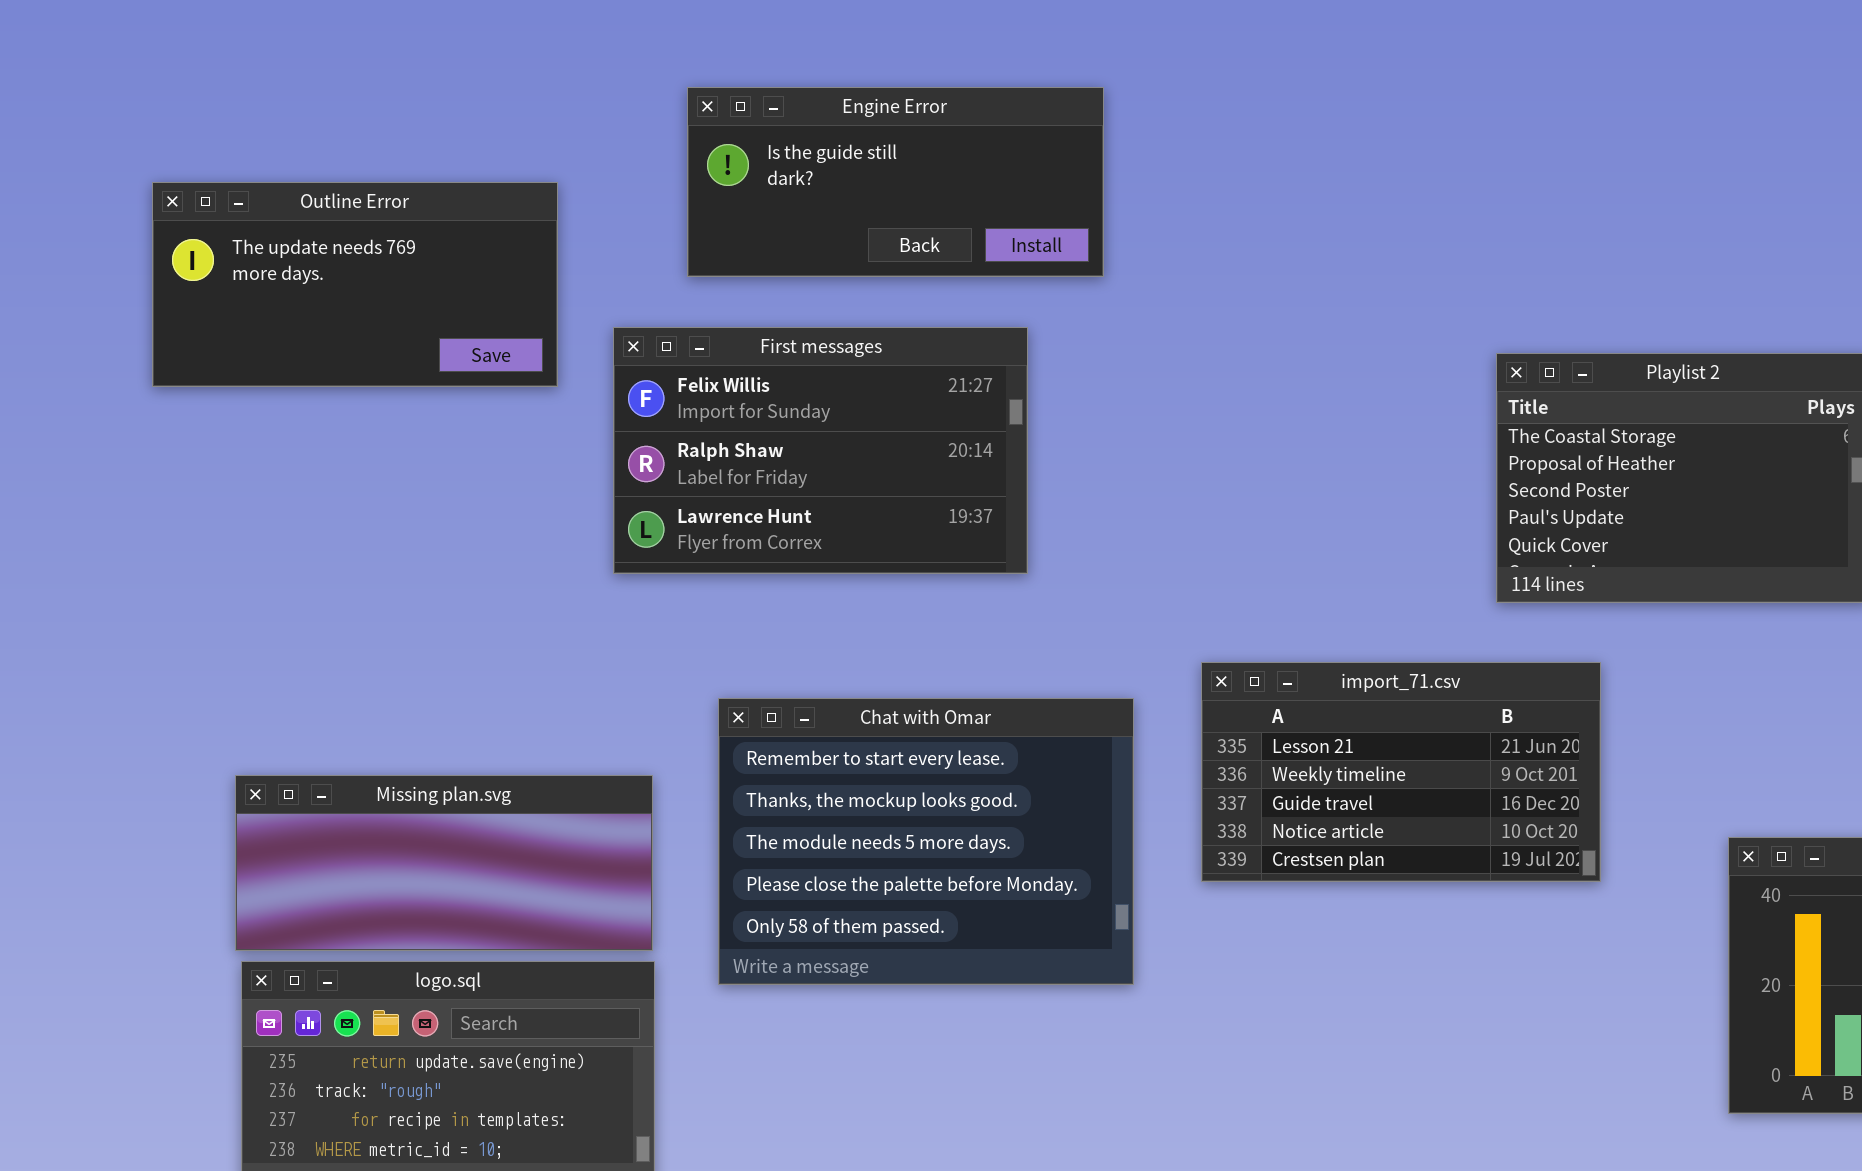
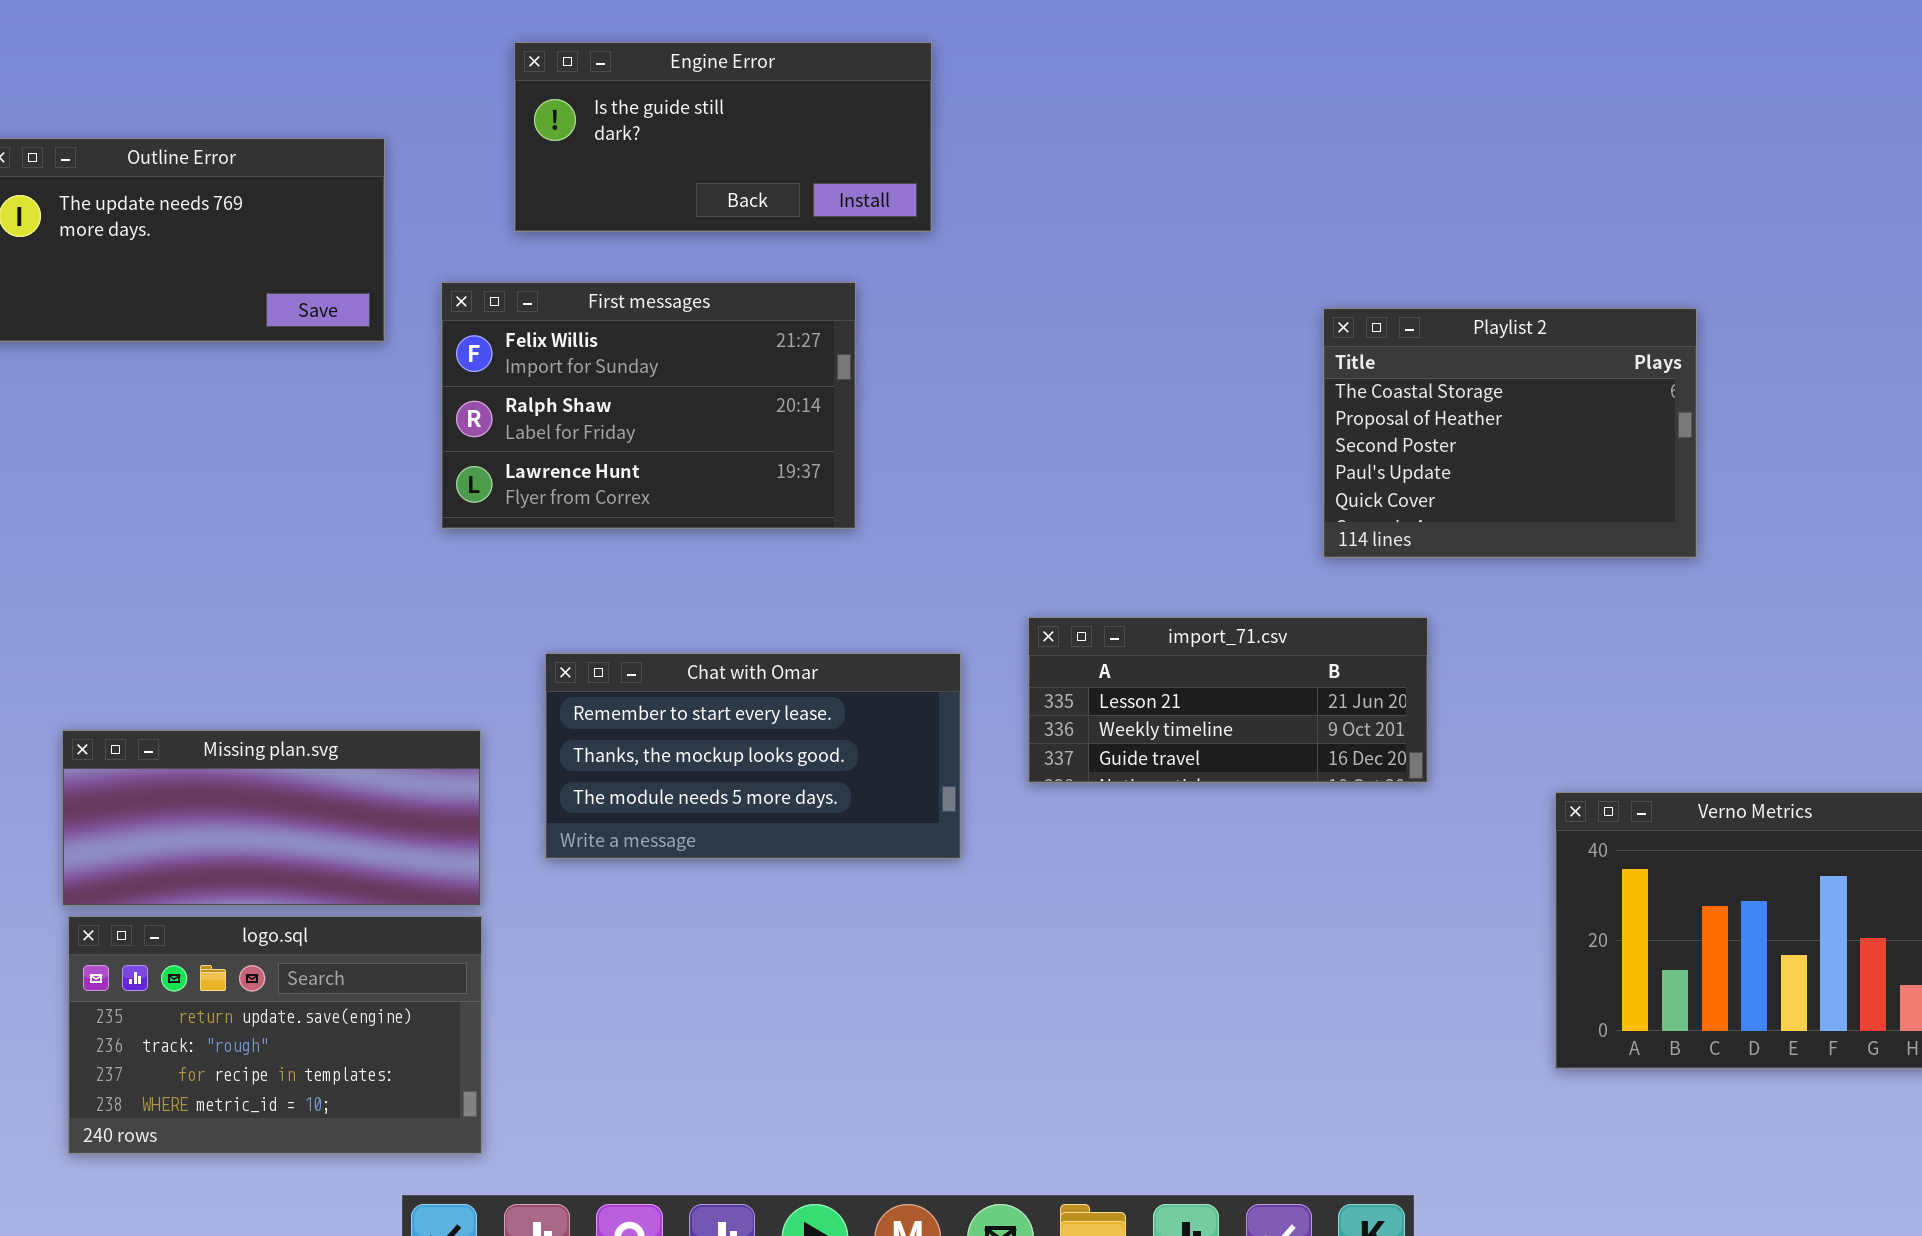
import_71.csv: [1201,662,1601,882] -> [1028,617,1428,783], resized
Chat with Omar: [718,698,1134,985] -> [545,653,961,859], resized

